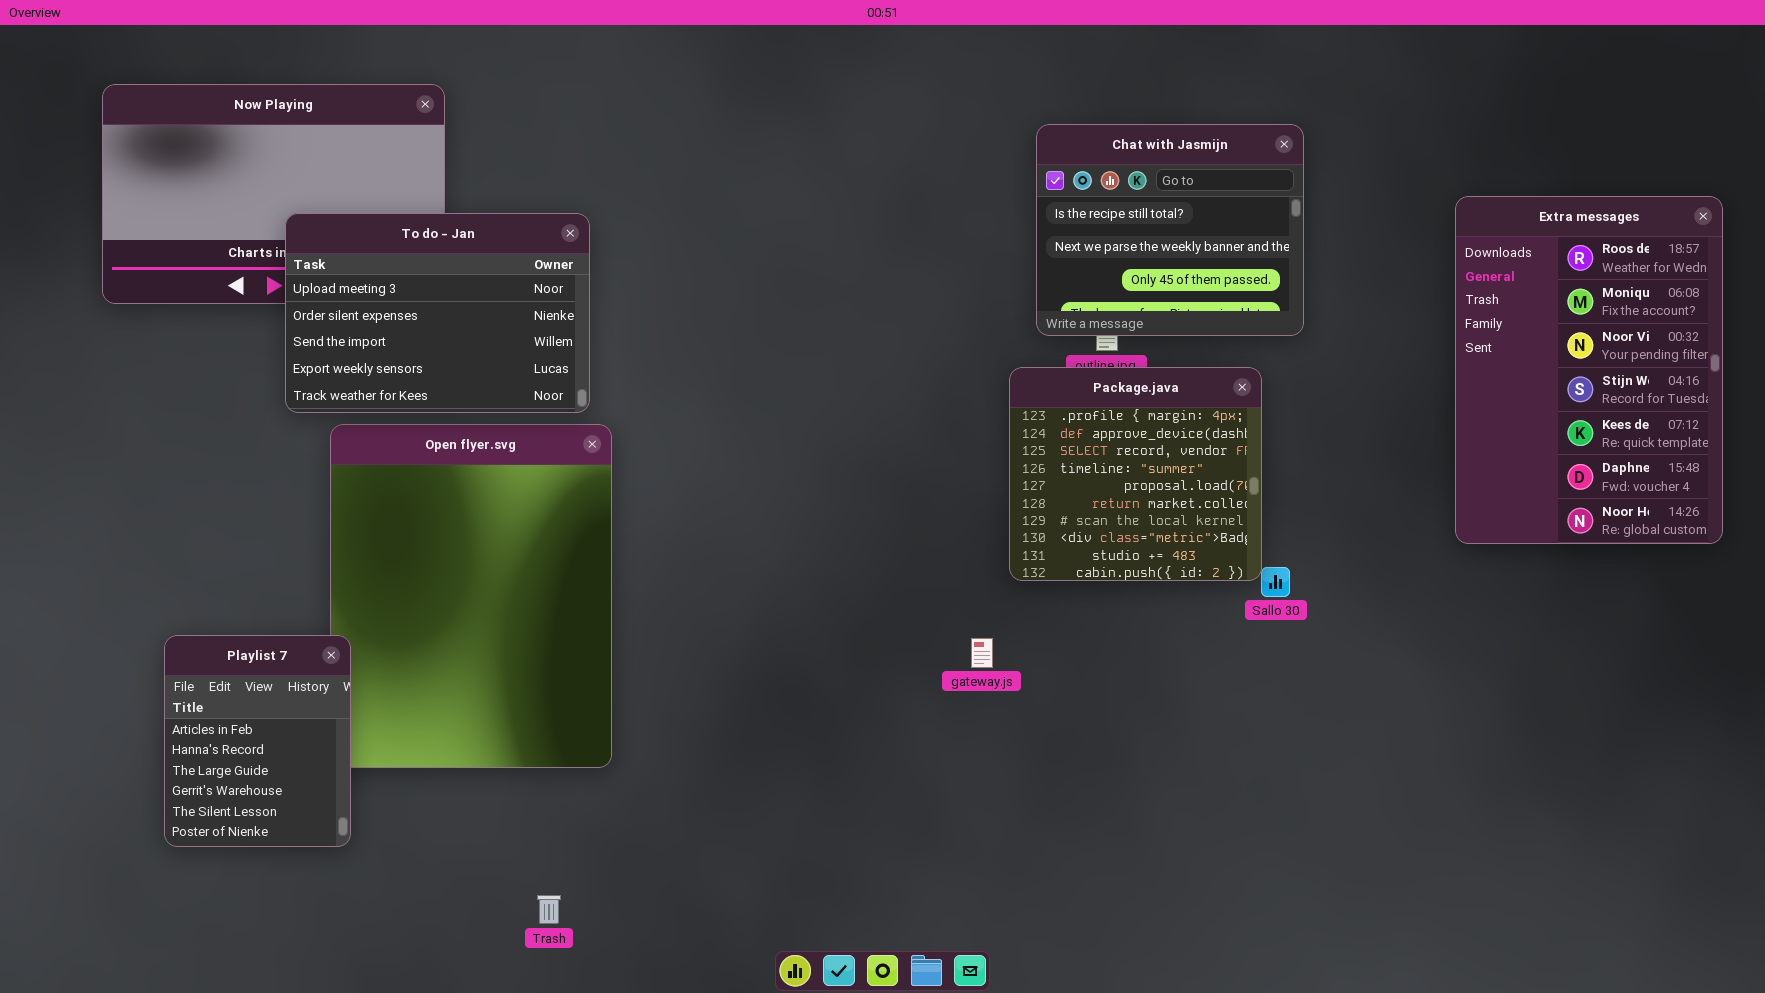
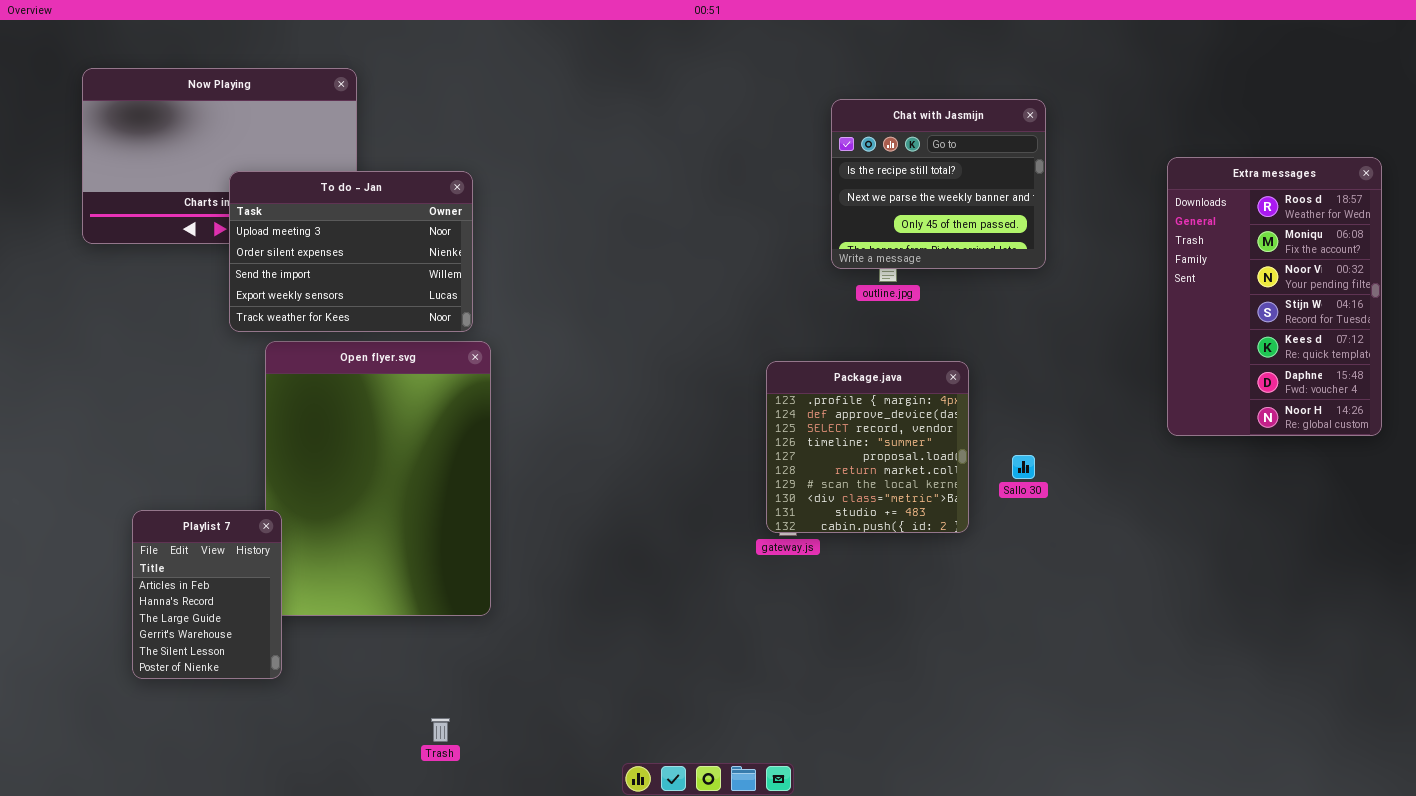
Package.java: [1009,367,1262,581] -> [766,361,969,533], moved

